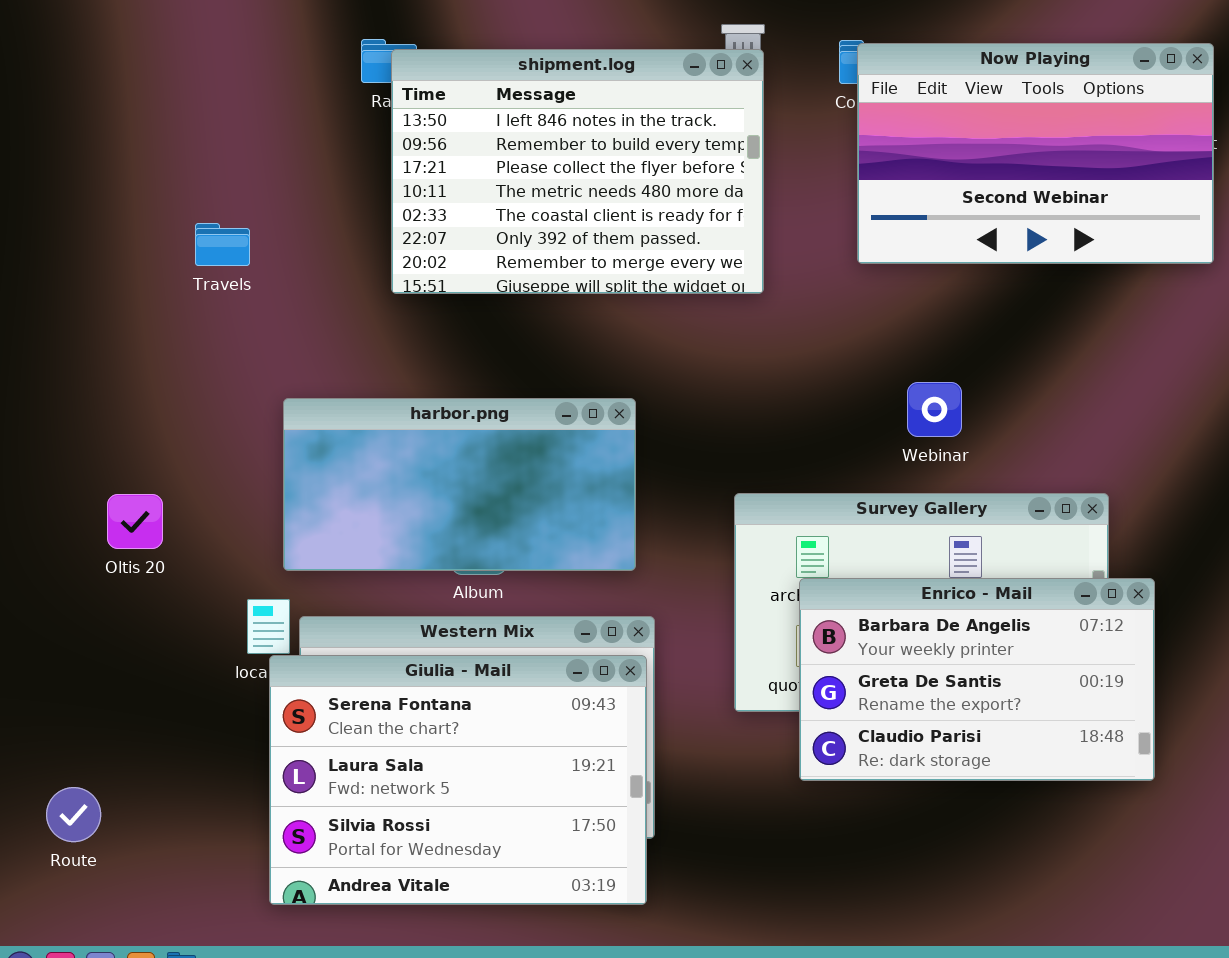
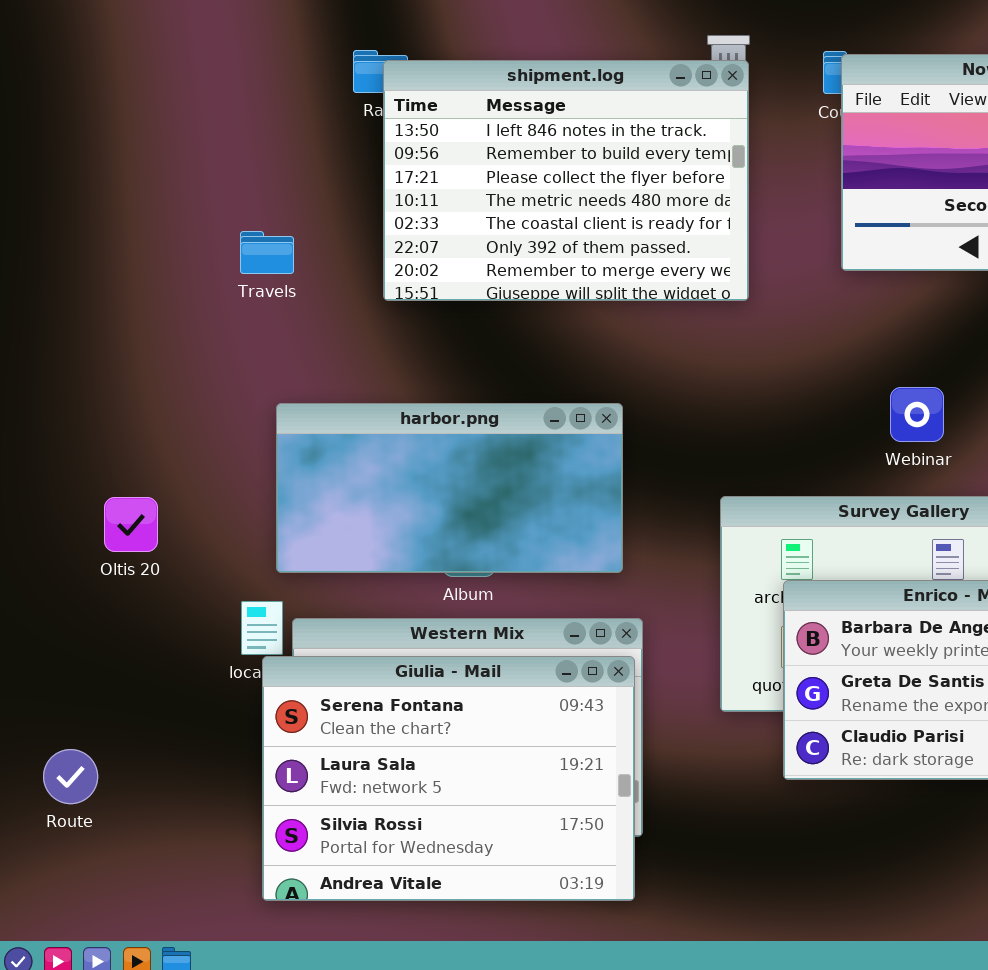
Travels: [195,223,250,266] -> [240,231,294,274], moved
Route: [46,787,101,842] -> [43,749,98,804], moved

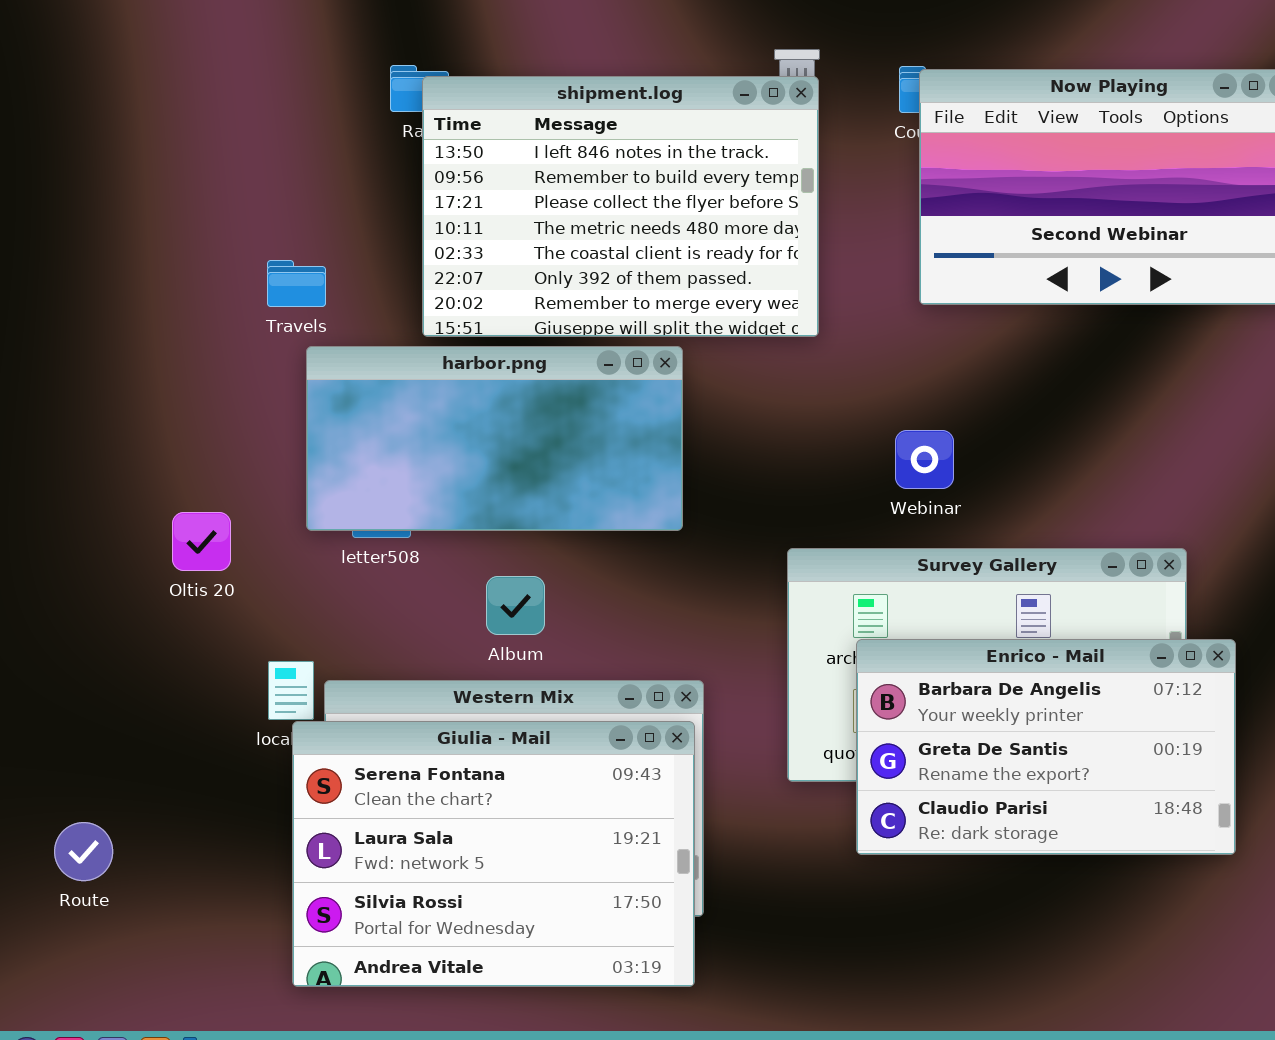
Webinar: [890,387,944,442] -> [895,430,954,489], moved
harbor.png: [276,403,623,573] -> [306,346,683,531], moved
Oltis 20: [104,497,158,552] -> [172,512,231,571], moved

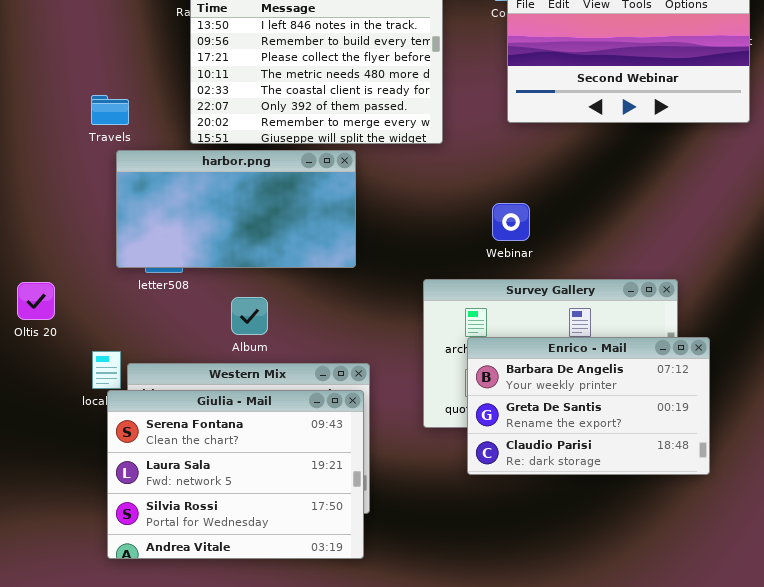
Oltis 20: [172,512,231,571] -> [17,282,55,320], moved

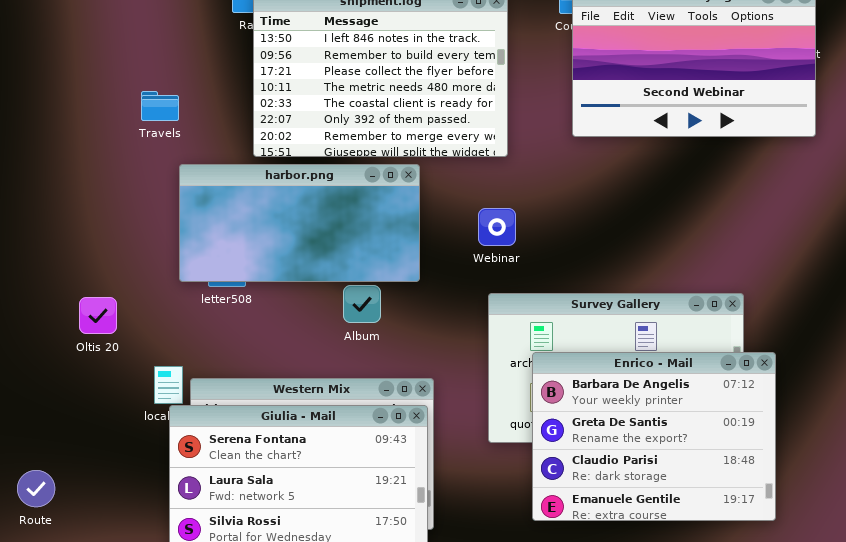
Travels: [91,95,129,125] -> [141,91,179,121], moved
Webinar: [492,203,530,241] -> [478,208,516,246], moved
Album: [231,297,268,335] -> [343,285,381,323], moved
Enrico - Mail: [467,337,710,475] -> [532,352,776,521], resized

